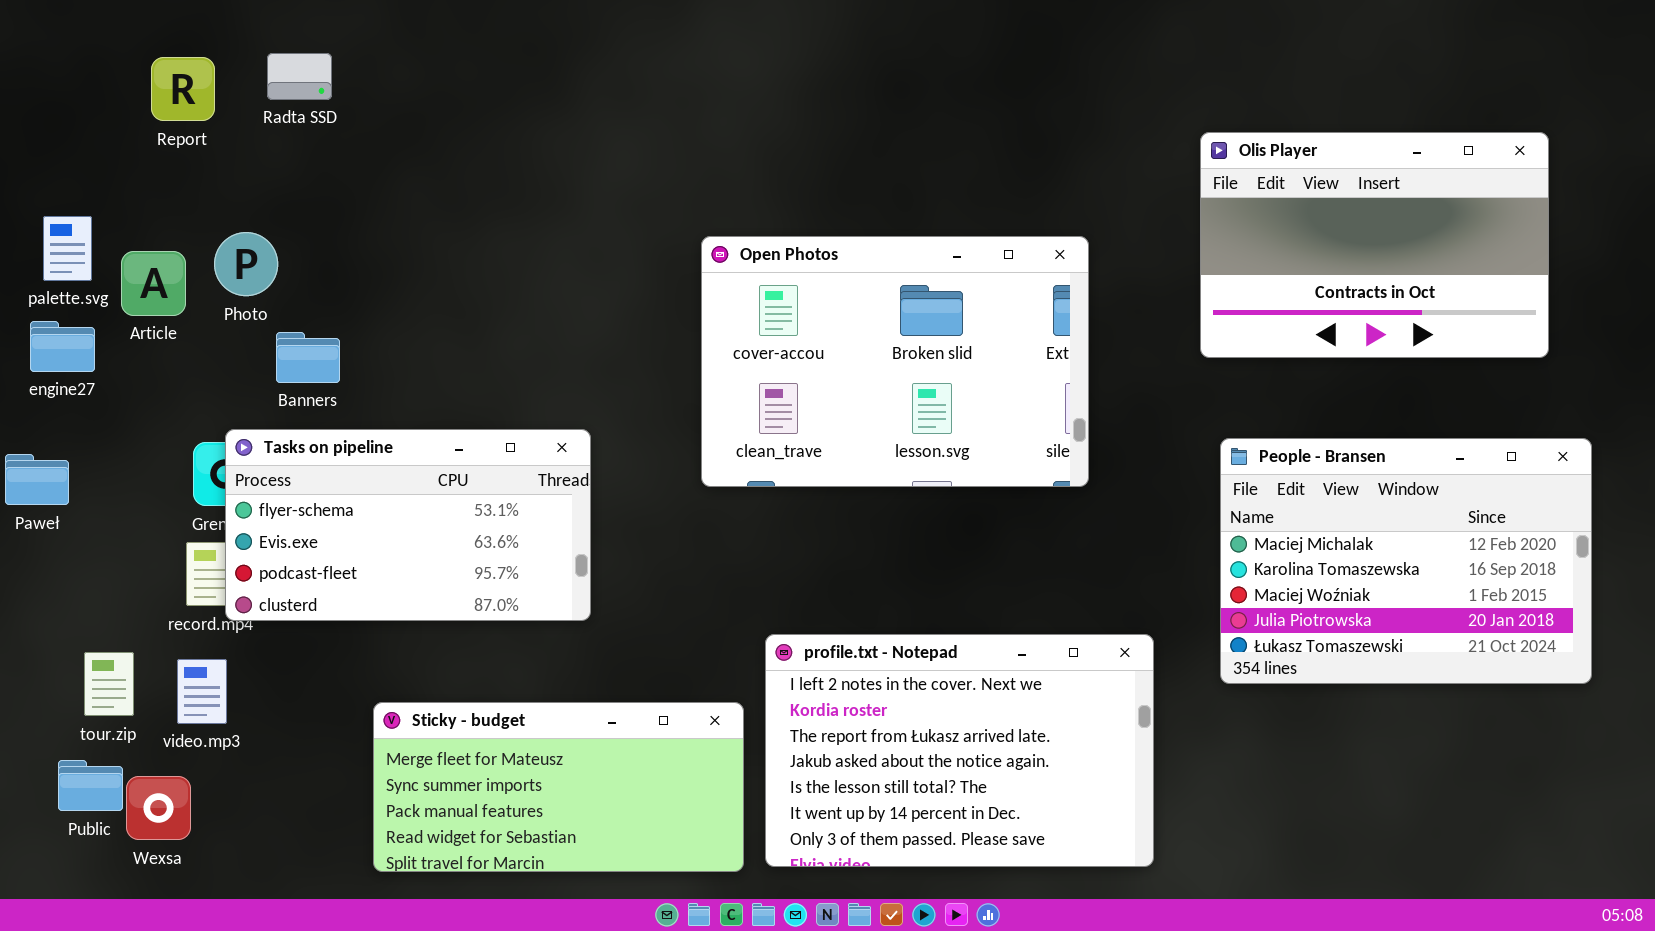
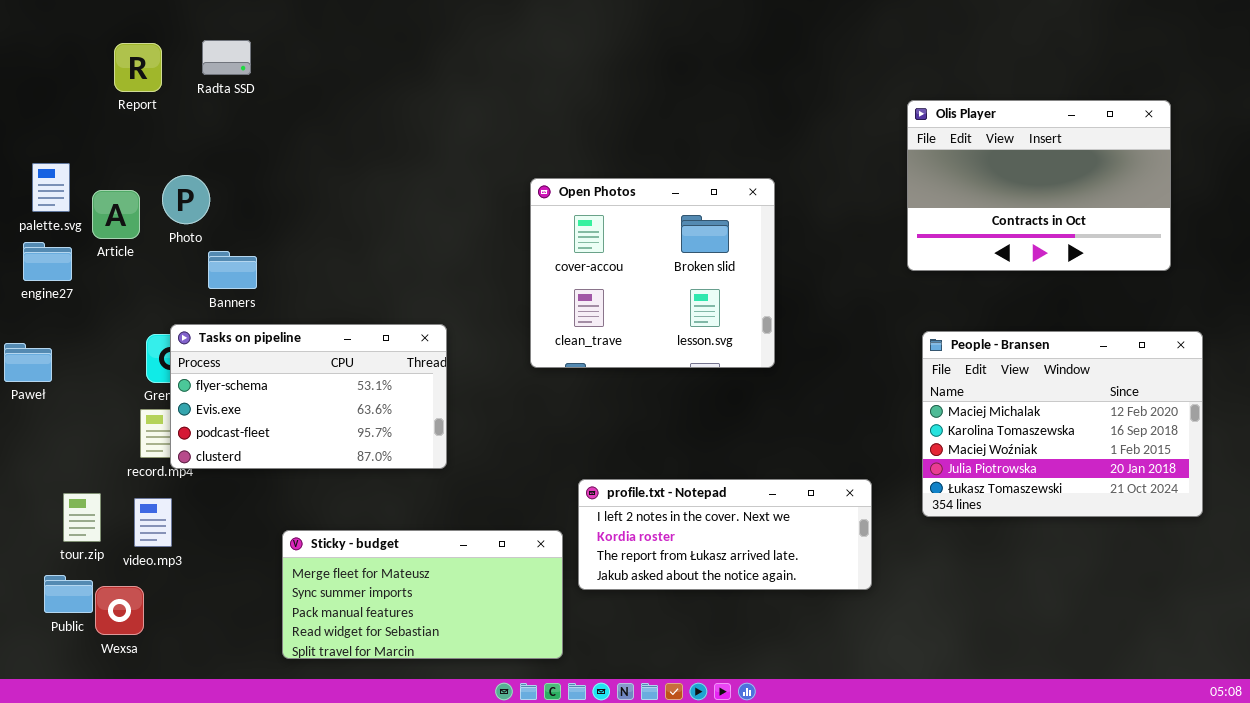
Open Photos: [701,236,1089,487] -> [530,178,775,368], resized
profile.txt - Notepad: [765,634,1154,867] -> [578,479,872,590], resized

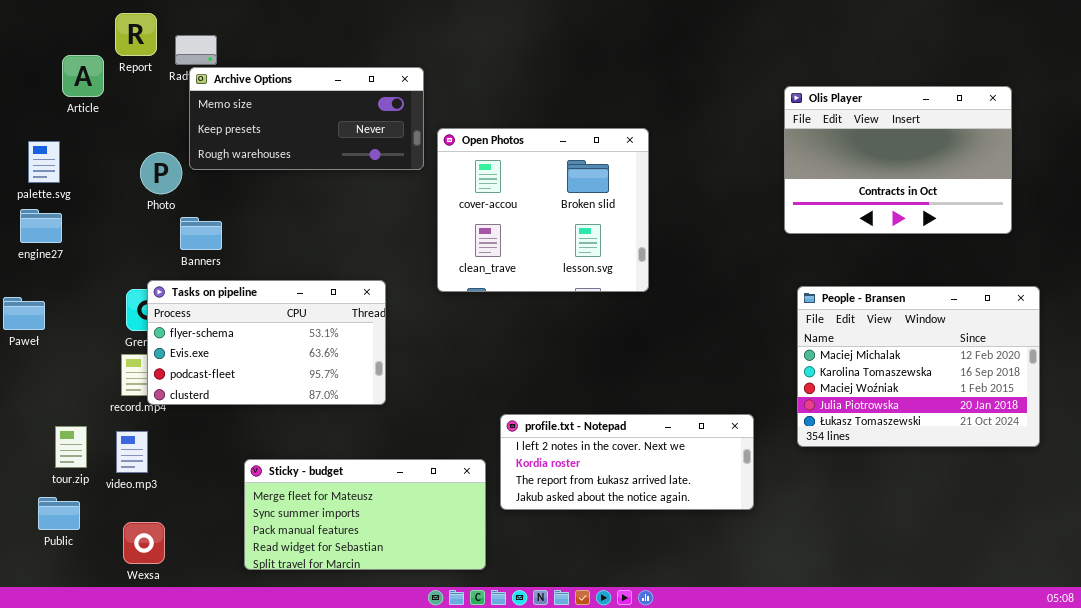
Report: [114,43,162,92] -> [115,13,157,56], moved
Archive Options: none -> [189,67,424,170], opened
Open Photos: [530,178,775,368] -> [437,128,649,292], moved
Article: [92,190,140,239] -> [62,55,104,97], moved
Wexsa: [95,586,144,635] -> [123,522,165,564], moved

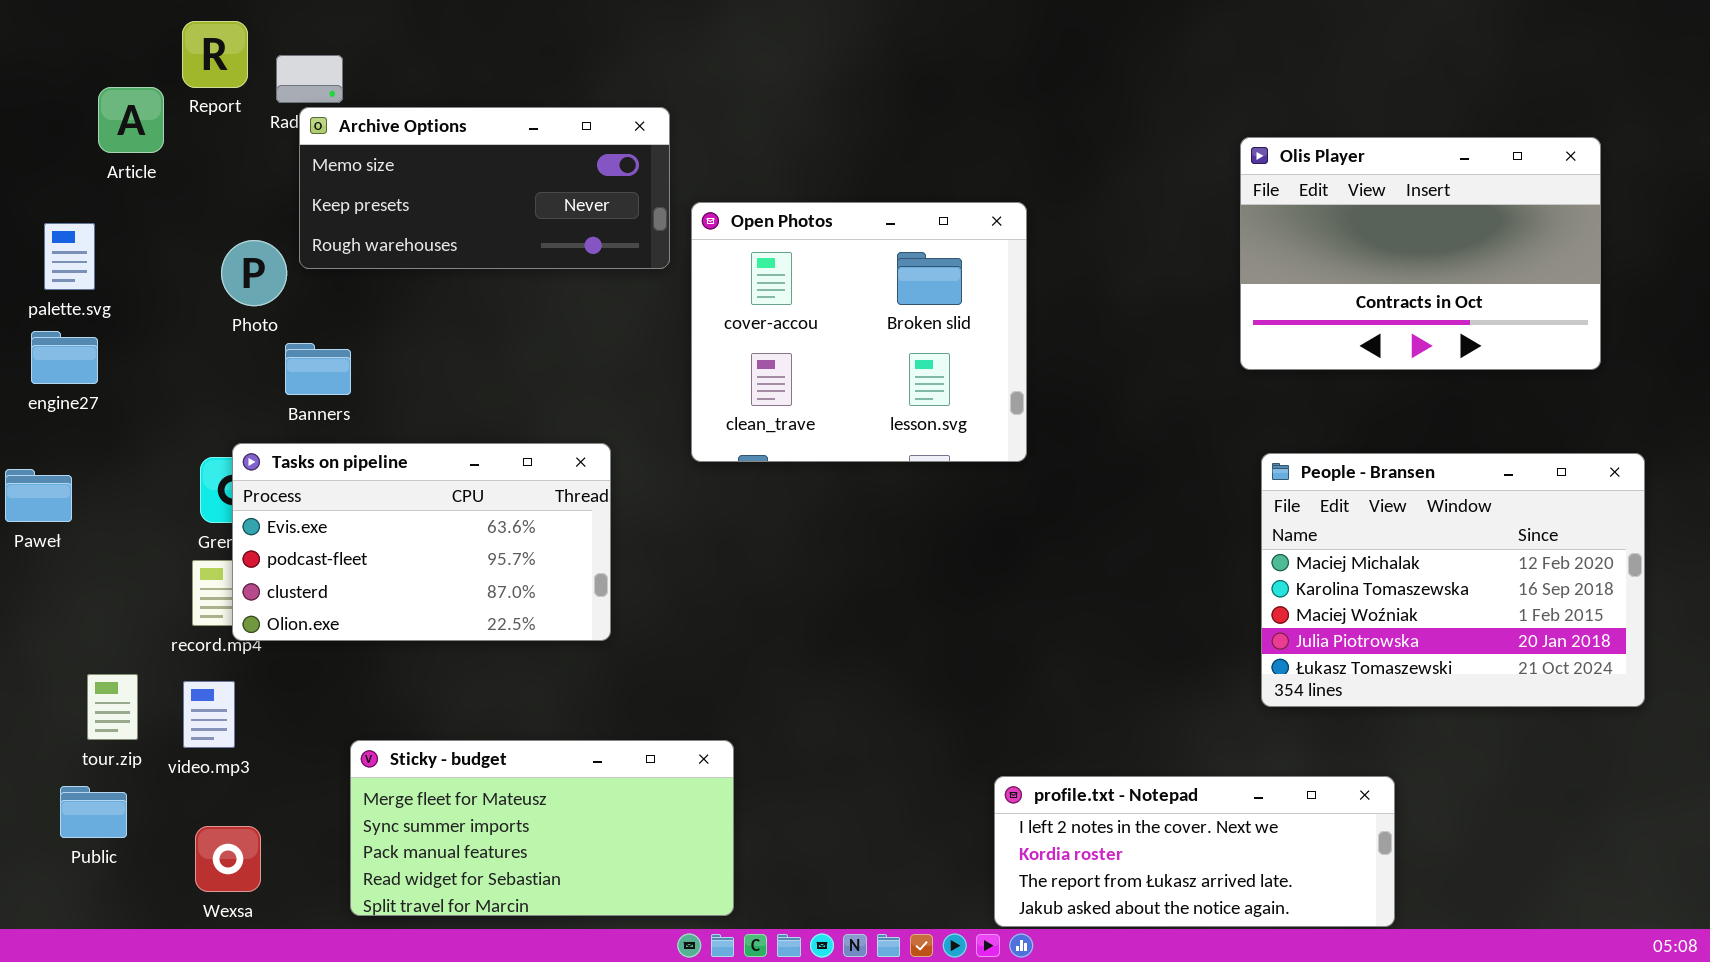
Tasks on pipeline: [147,280,386,405] -> [232,443,611,641], scrolled down 1 row
profile.txt - Notepad: [500,414,754,510] -> [994,776,1395,927], moved
Sticky - budget: [244,459,486,570] -> [350,740,734,916], moved

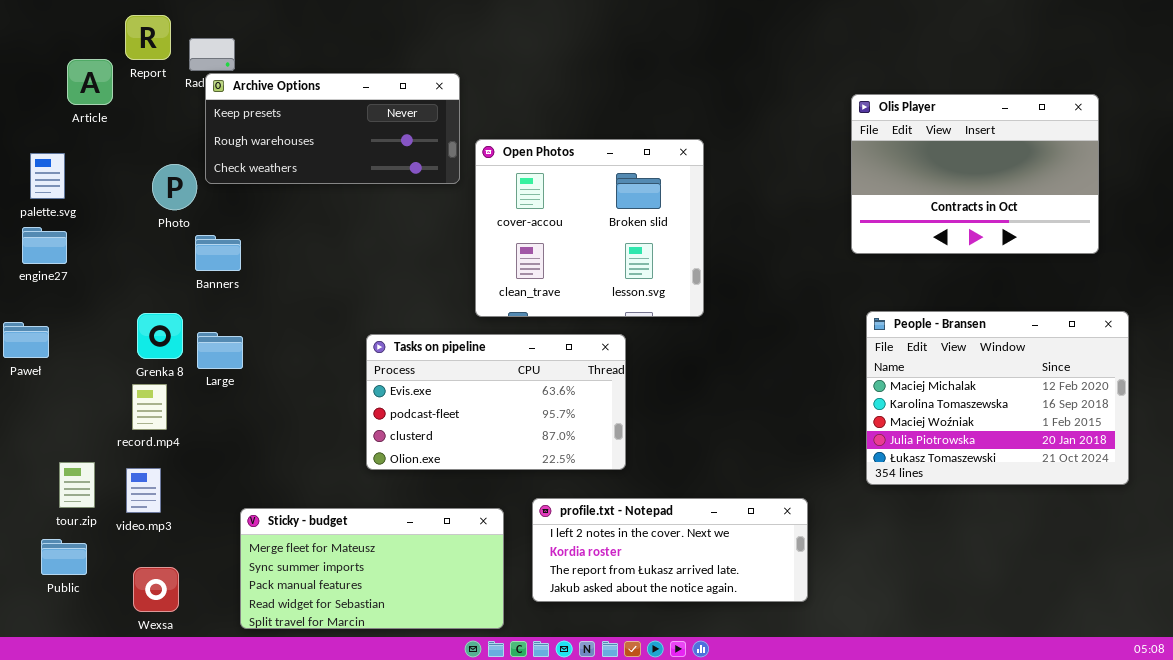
Archive Options: [299,107,670,269] -> [205,73,460,184], scrolled down 1 row
Tasks on pipeline: [232,443,611,641] -> [366,334,626,470], moved
profile.txt - Notepad: [994,776,1395,927] -> [532,498,808,602], moved

